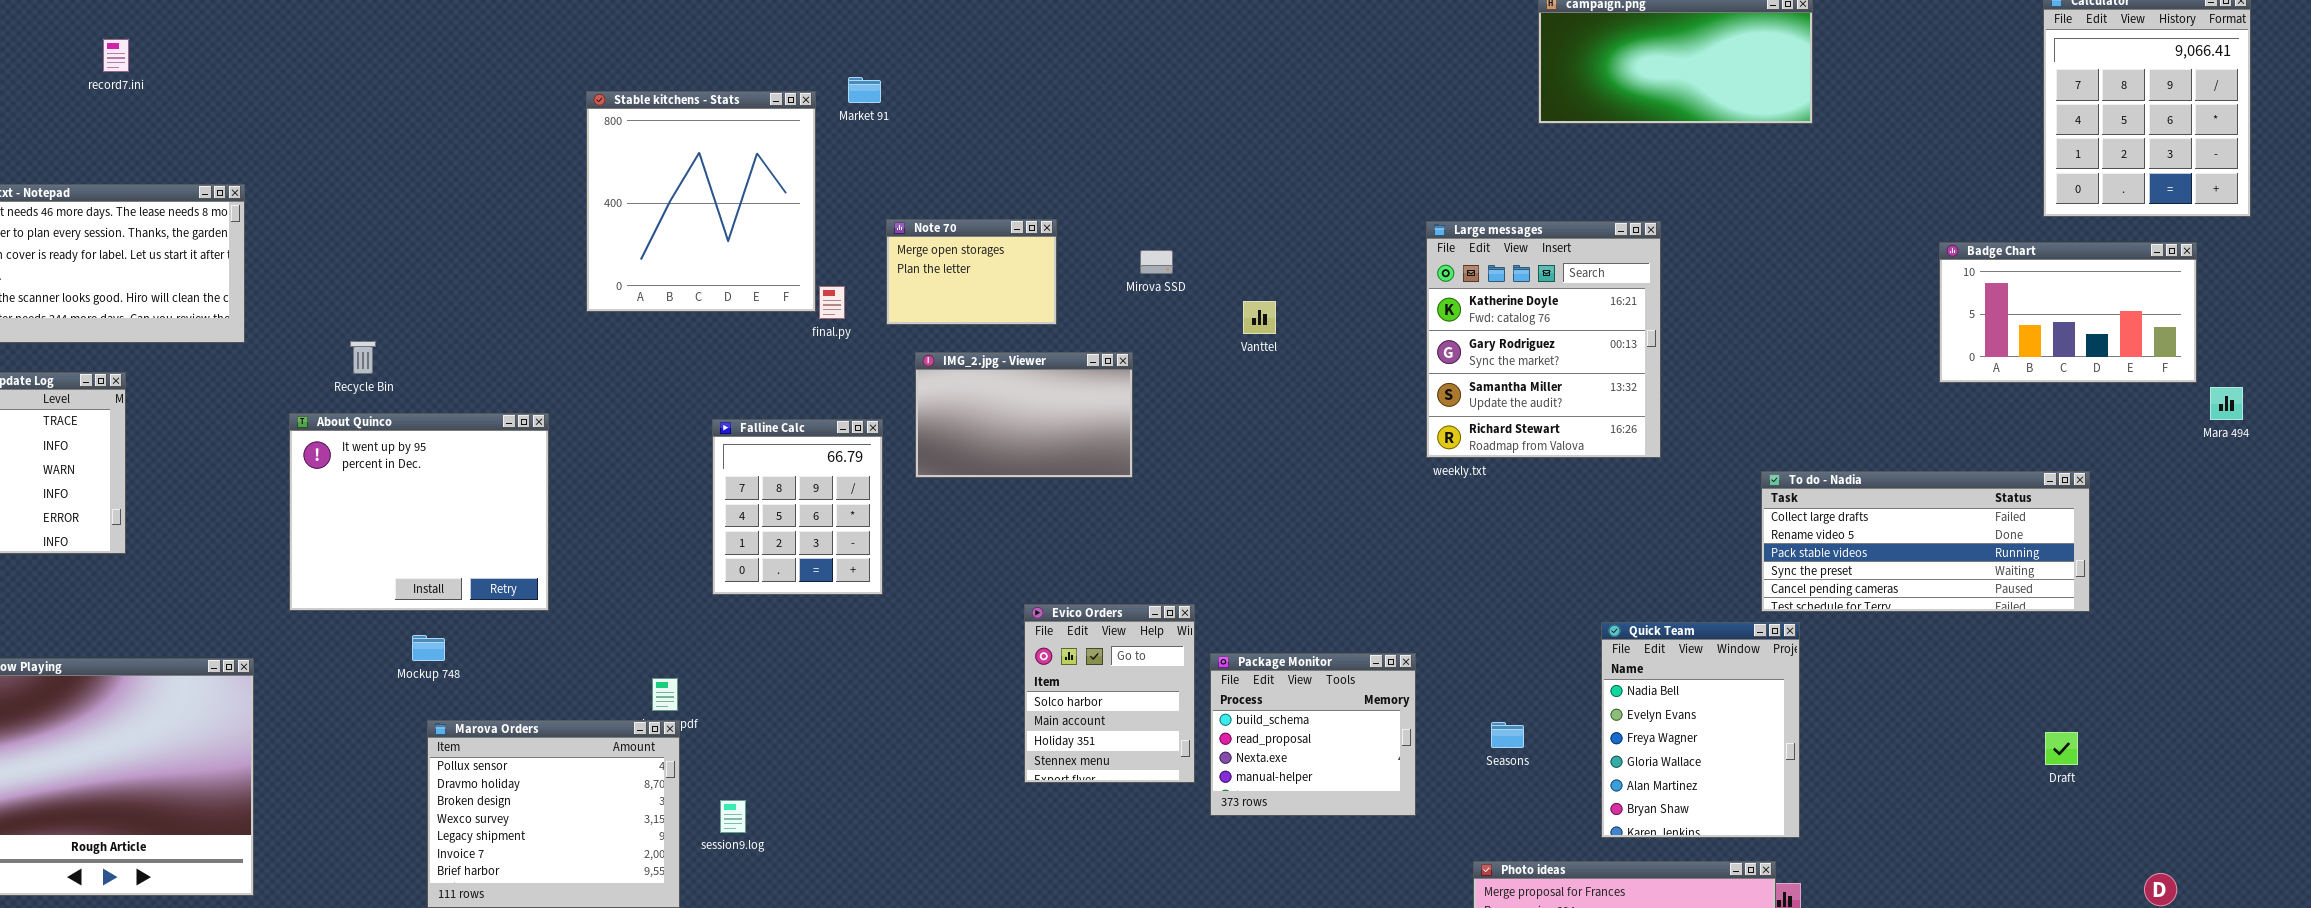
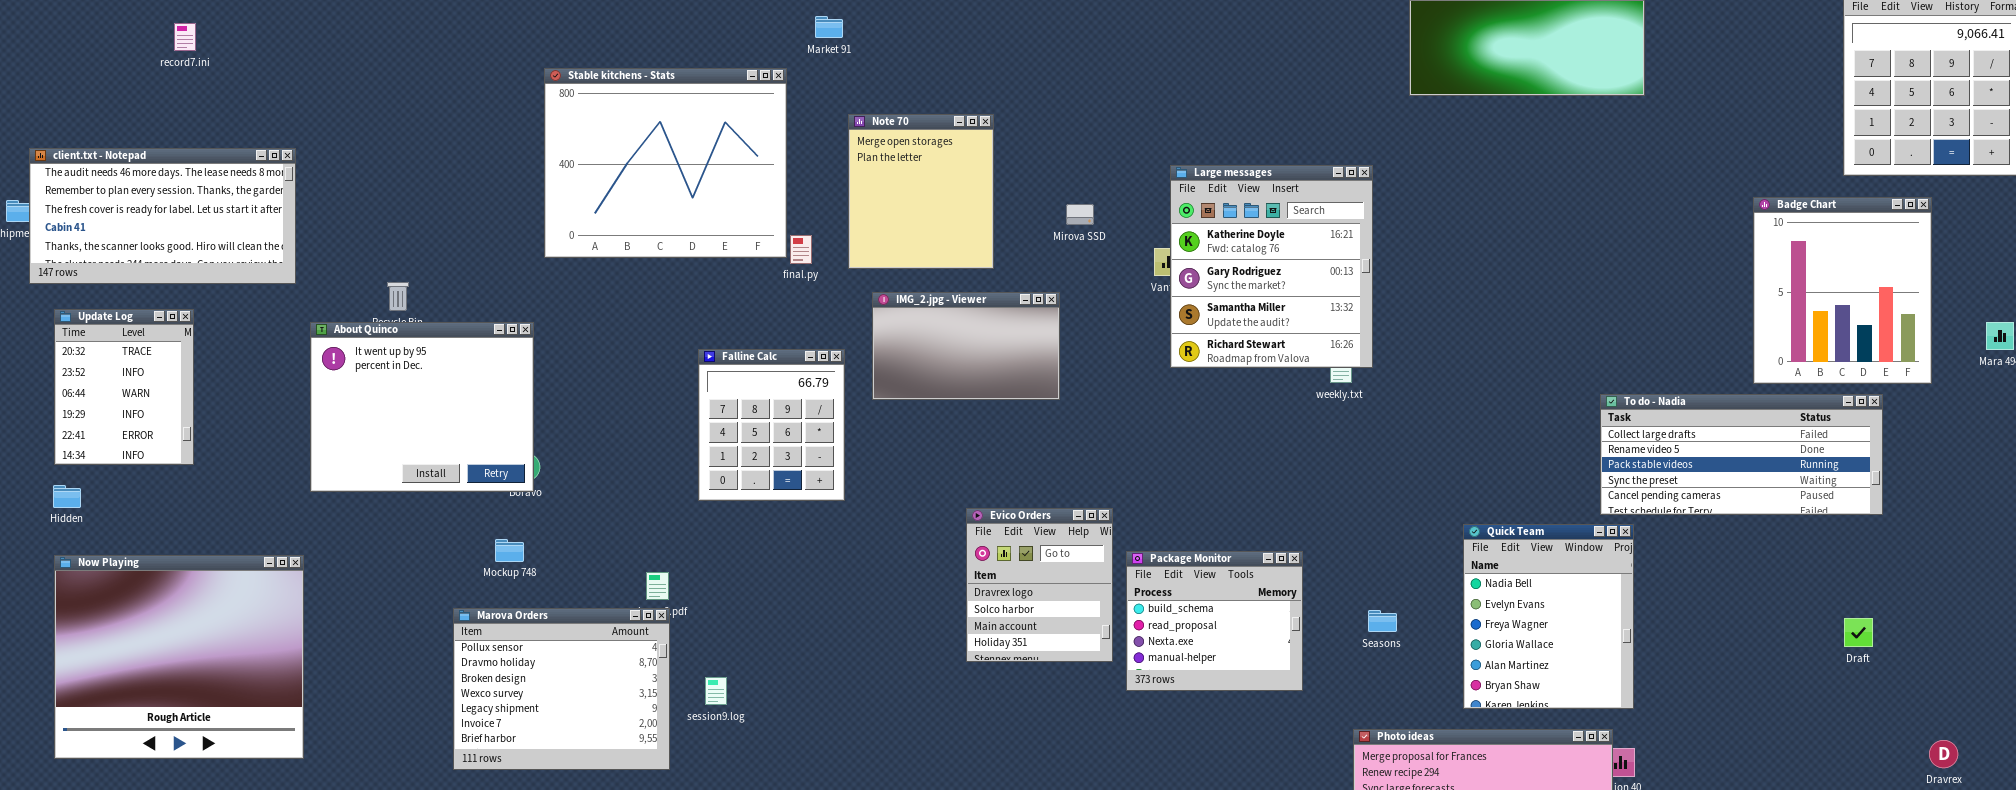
Market 91: [848,77,881,103] -> [815,16,843,38], moved
Stable kitchens - Stats: [586,91,816,312] -> [544,68,787,258], resized
Note 70: [886,219,1057,325] -> [848,114,994,269], resized
Large messages: [1426,221,1661,458] -> [1170,165,1373,368], moved
Badge Chart: [1939,242,2197,383] -> [1753,197,1932,384], resized
About Quinco: [289,413,549,611] -> [310,322,534,492], moved
Evico Orders: [1024,604,1195,783] -> [966,508,1113,662], scrolled up 1 row
Mockup 748: [412,635,445,661] -> [495,539,524,562], moved

